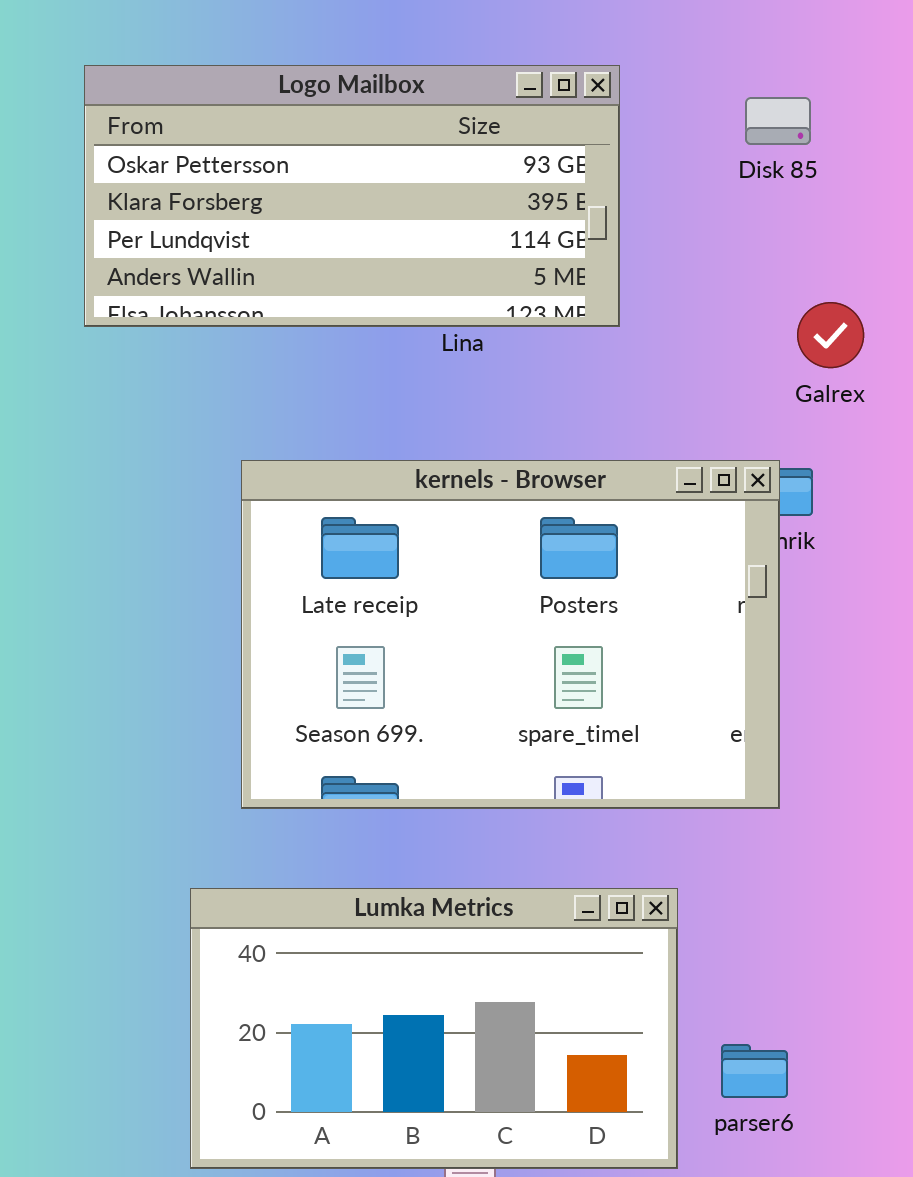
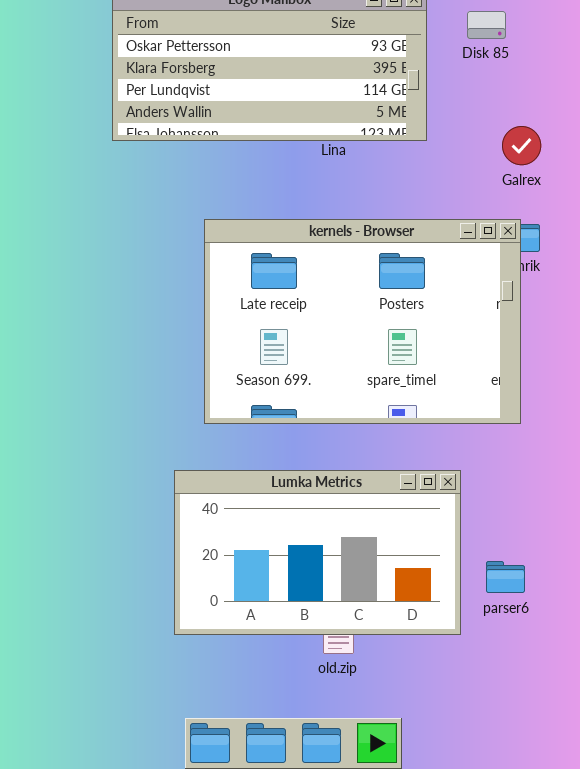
Disk 85: [745,97,811,145] -> [467,11,506,39], moved
Galrex: [797,302,864,368] -> [502,126,541,165], moved

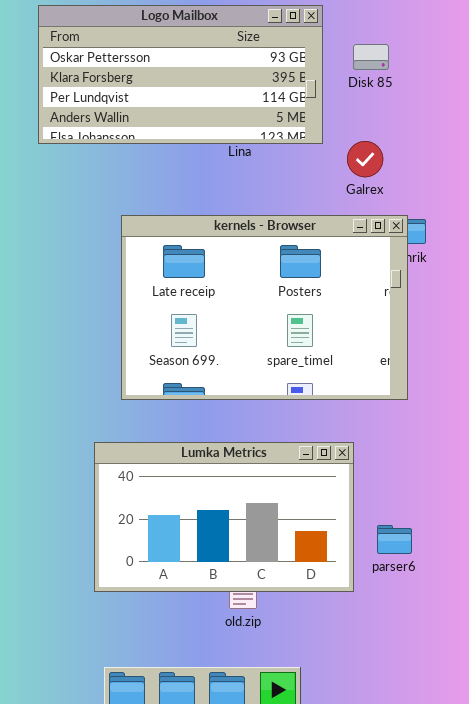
Disk 85: [467,11,506,39] -> [353,44,389,70], moved
Galrex: [502,126,541,165] -> [347,141,383,177], moved

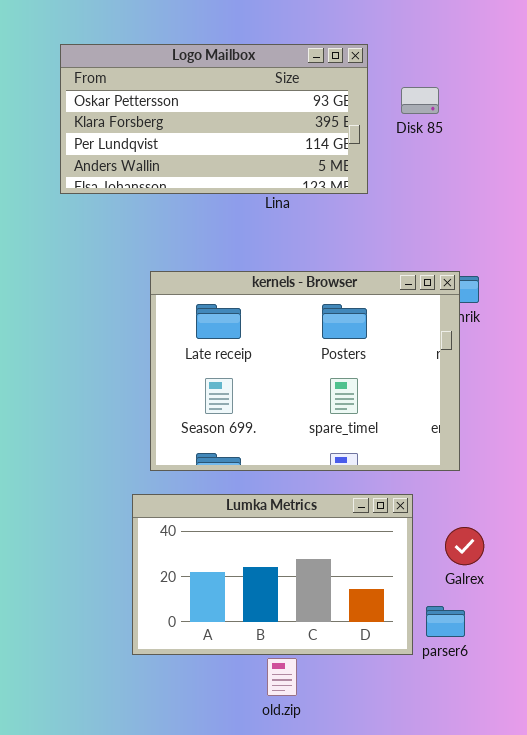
Galrex: [347,141,383,177] -> [445,527,484,565], moved
Lumka Metrics: [94,442,354,592] -> [132,494,413,655], moved

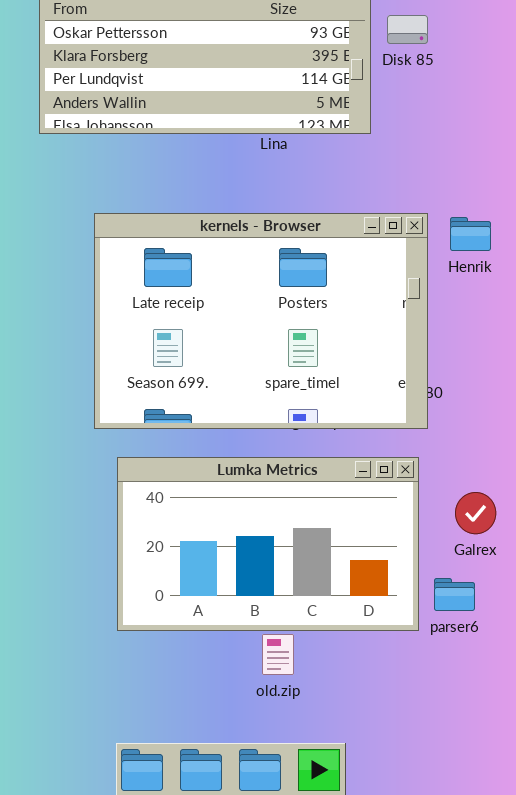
Disk 85: [401,87,439,114] -> [387,15,428,44], moved
kernels - Browser: [150,271,460,471] -> [94,213,428,429], moved

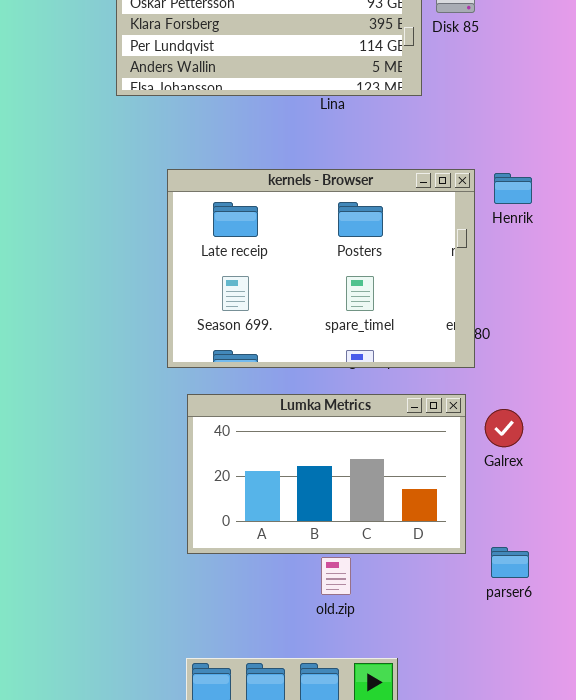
Galrex: [455,492,496,534] -> [485,409,523,447], moved
parser6: [434,578,475,611] -> [491,547,529,578], moved

